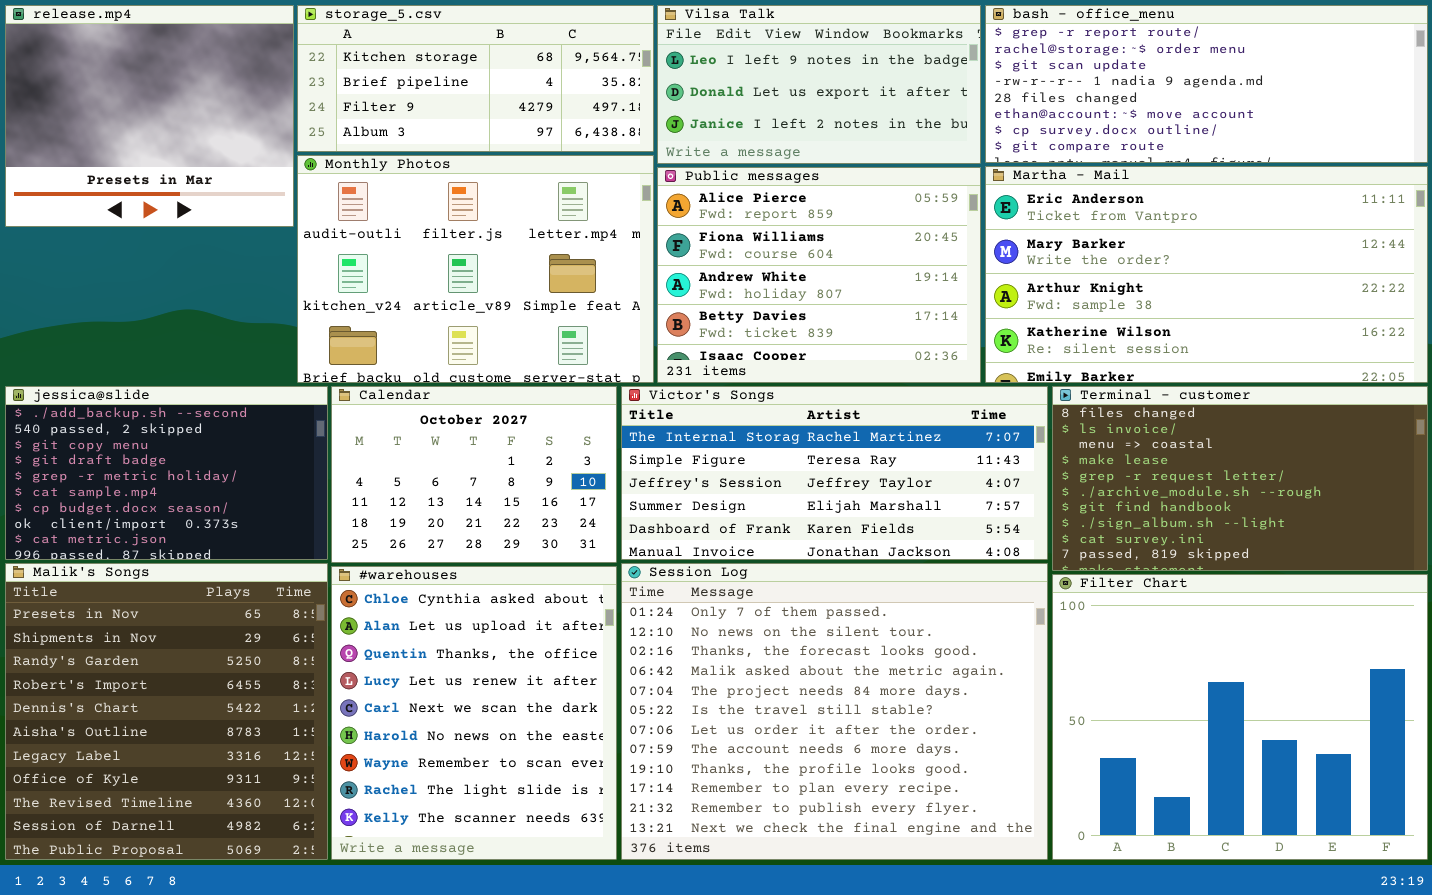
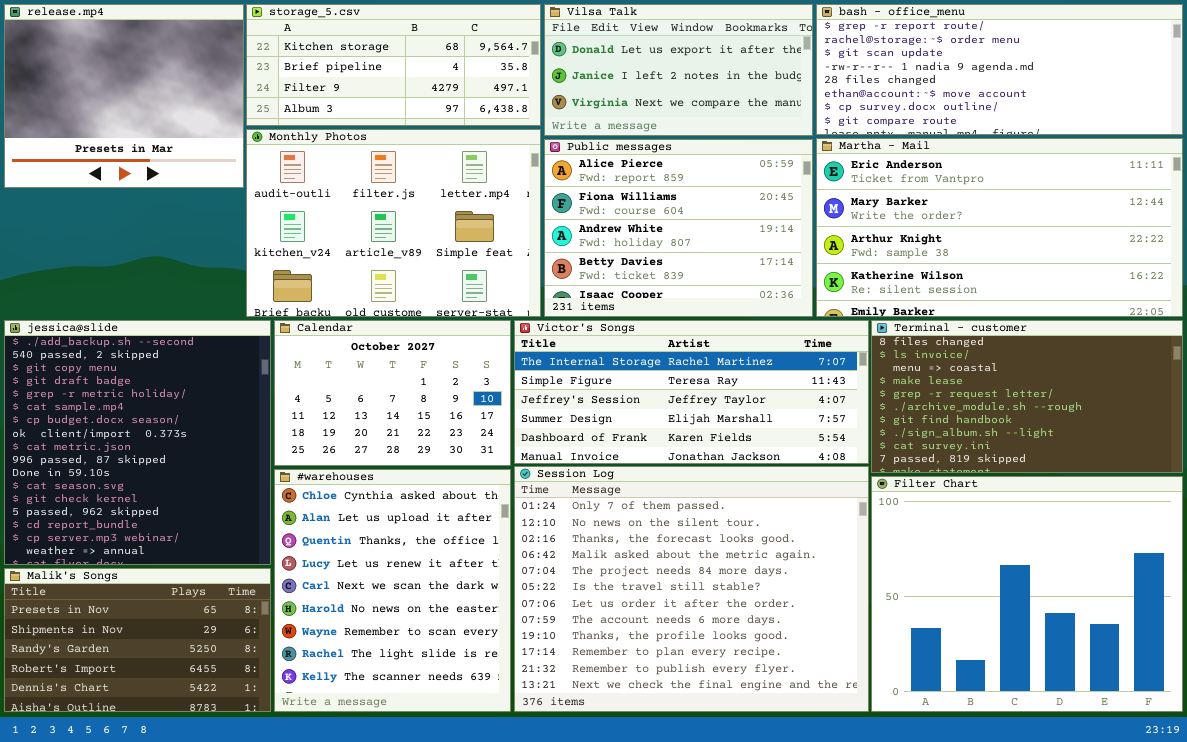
Vilsa Talk: [657,5,981,164] -> [544,4,813,136], scrolled down 1 row
jessica@slide: [5,386,328,560] -> [4,320,271,565], resized
Malik's Songs: [5,563,328,860] -> [4,568,271,712], resized

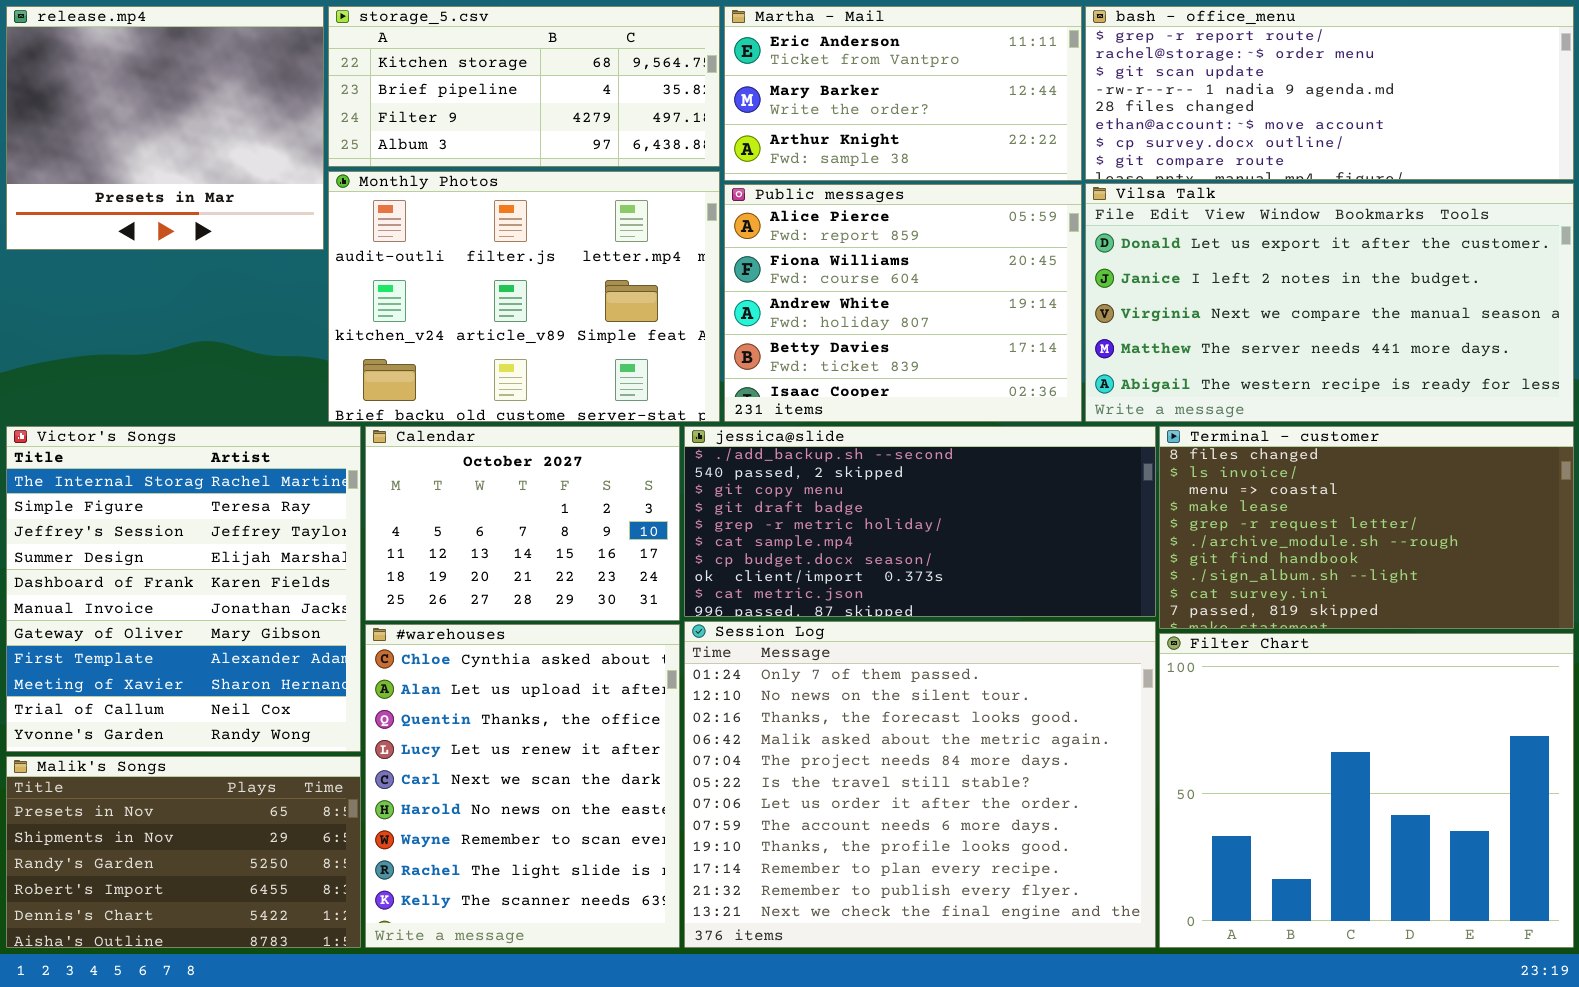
Vilsa Talk: [544,4,813,136] -> [1085,183,1574,422], moved, resized
Martha - Mail: [816,138,1183,317] -> [724,6,1082,181], moved, resized
jessica@slide: [4,320,271,565] -> [684,426,1156,617], moved, resized
Victor's Songs: [514,320,869,464] -> [6,426,361,752], moved, resized

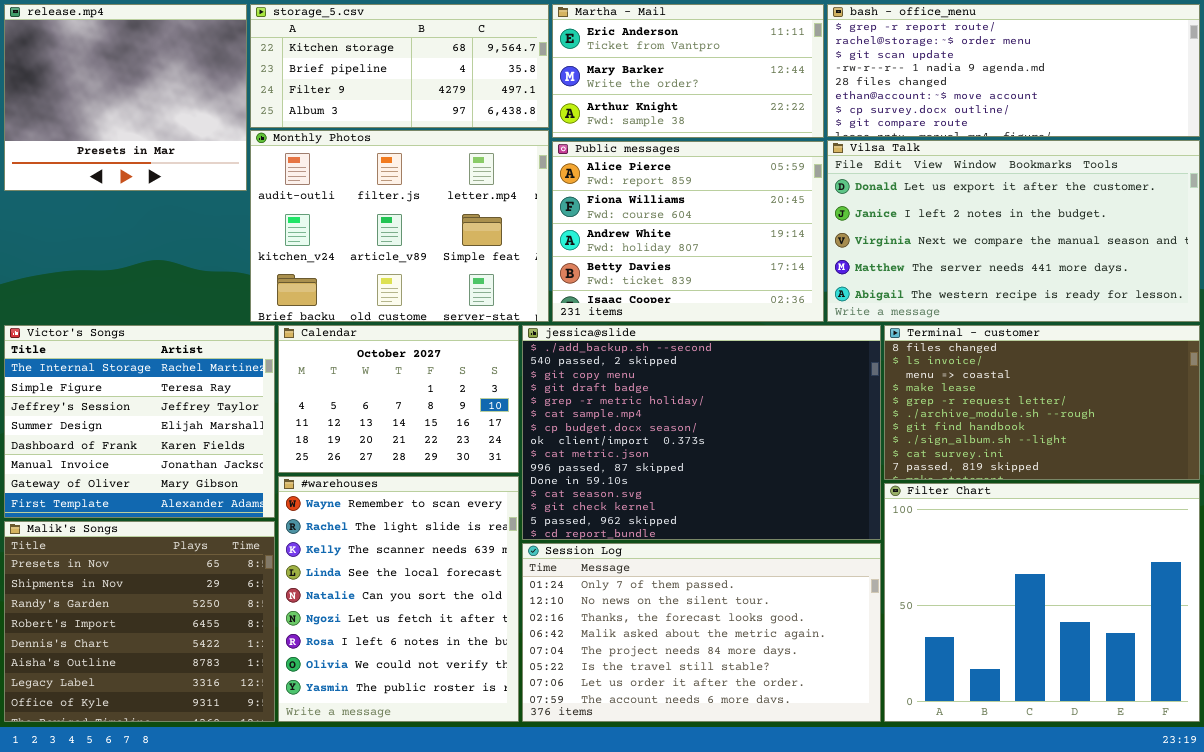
Victor's Songs: [6,426,361,752] -> [4,325,275,518], resized
jessica@slide: [684,426,1156,617] -> [522,325,881,540], resized
Session Log: [684,621,1156,948] -> [522,543,881,722], resized
#warehouses: [365,624,680,948] -> [278,476,519,722], scrolled down 6 rows
Malik's Songs: [6,756,361,948] -> [4,521,275,722], resized

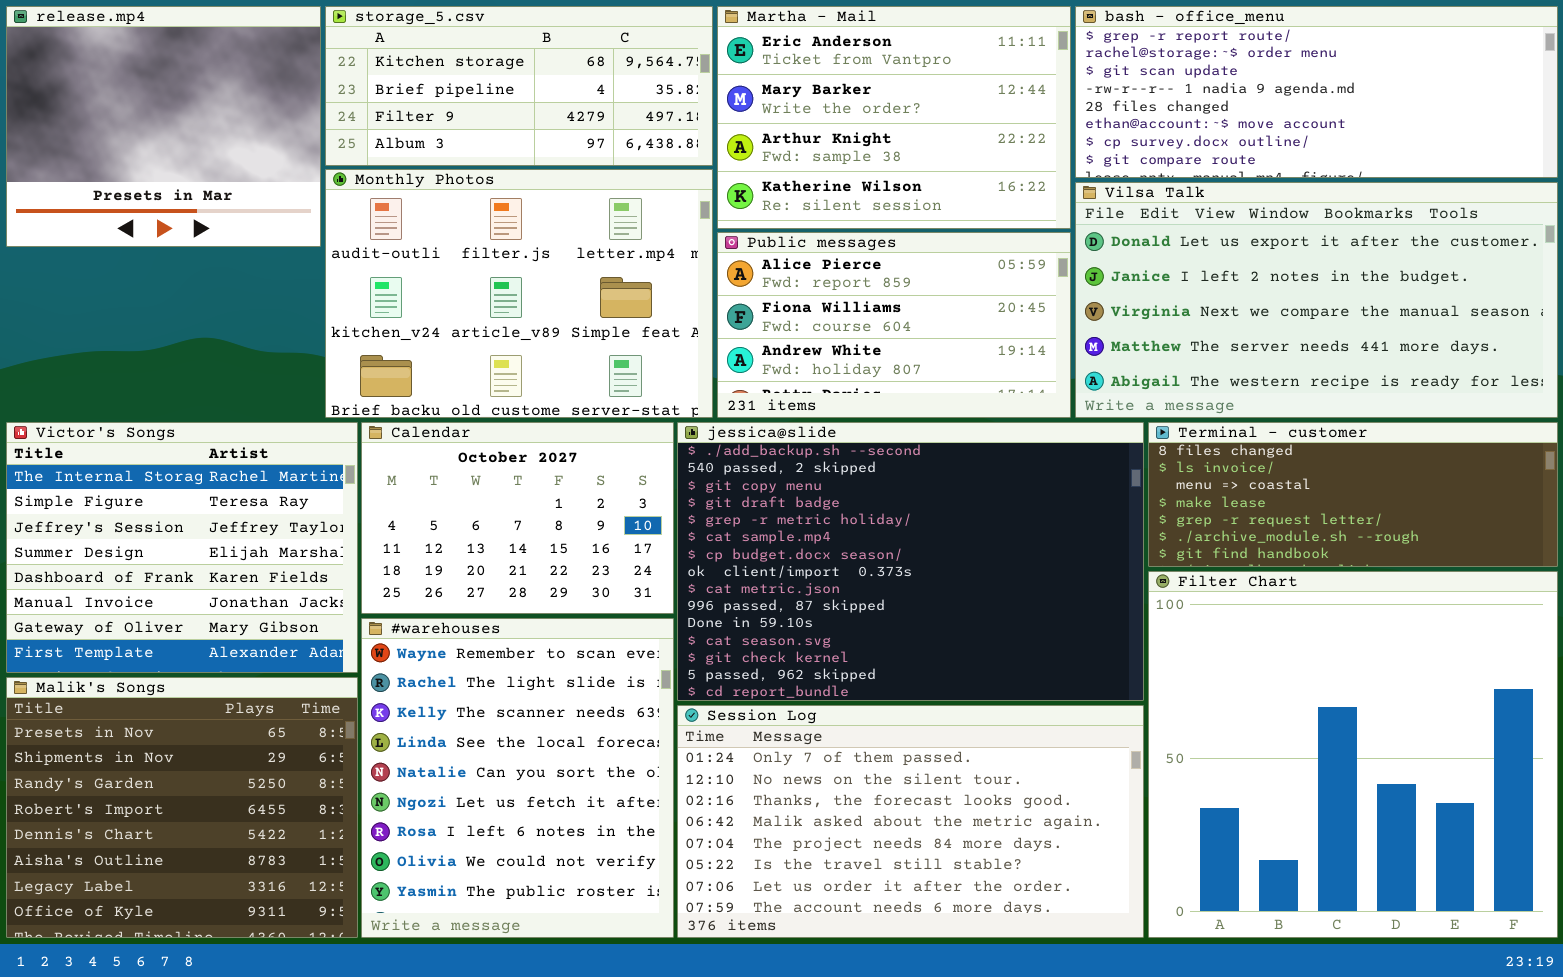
Martha - Mail: [552,4,824,138] -> [717,6,1071,229], resized
Public messages: [552,141,824,322] -> [717,232,1071,418], resized
Terminal - customer: [884,325,1200,480] -> [1148,422,1558,567], resized
Filter Chart: [884,483,1200,722] -> [1148,571,1558,938], resized

